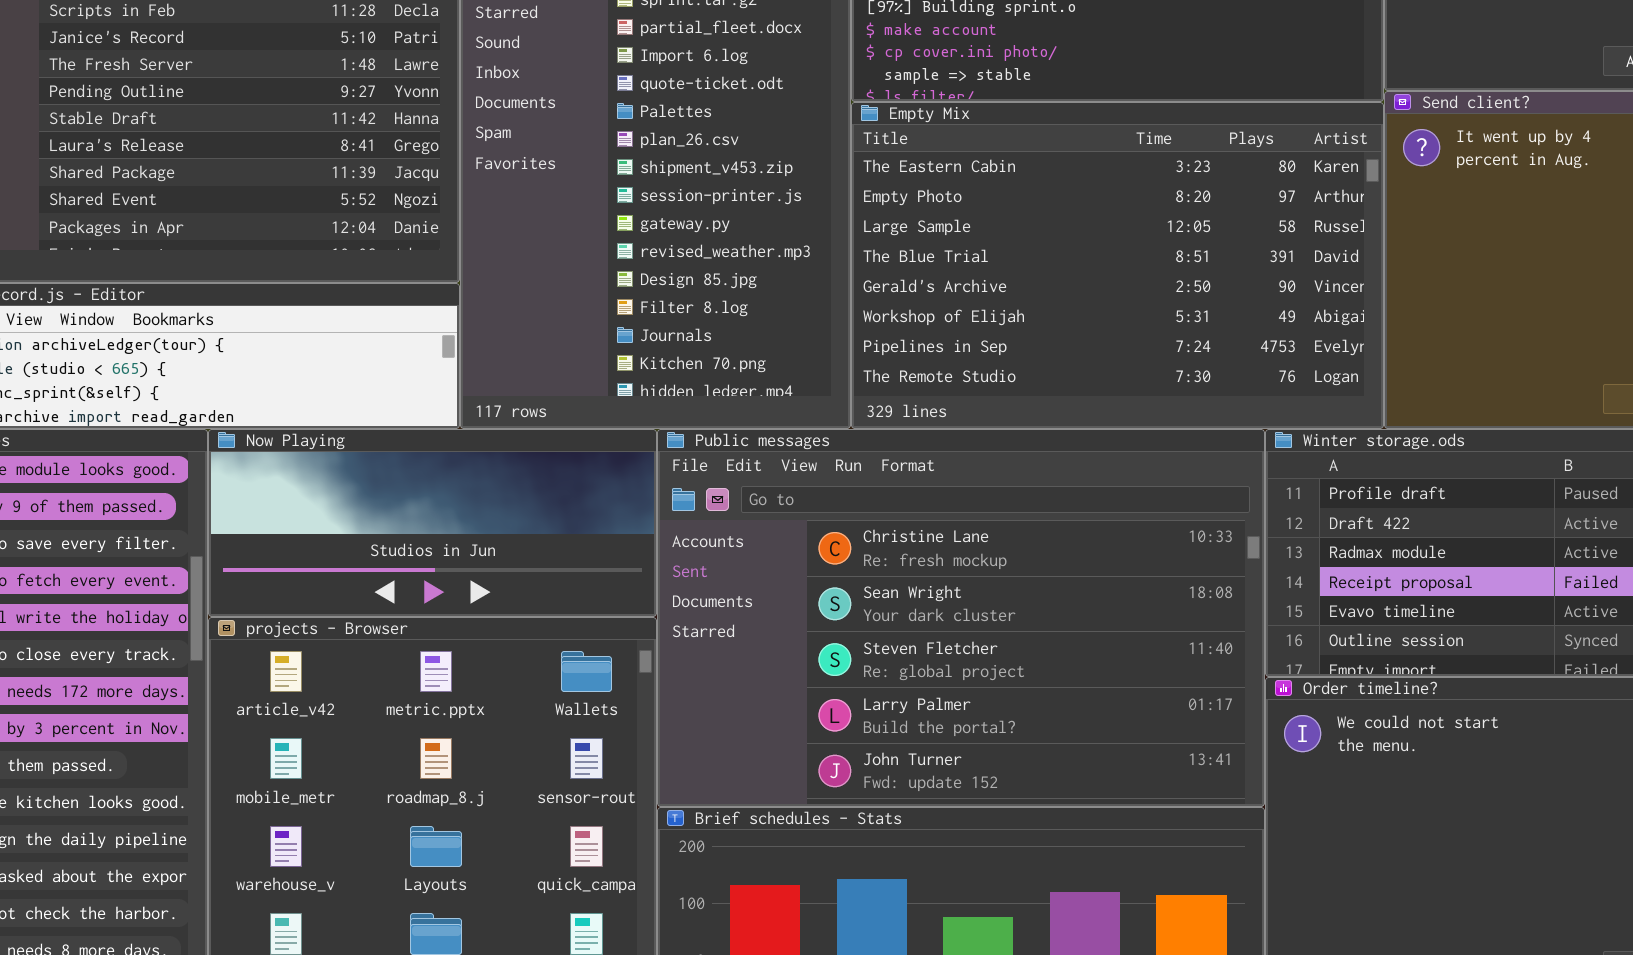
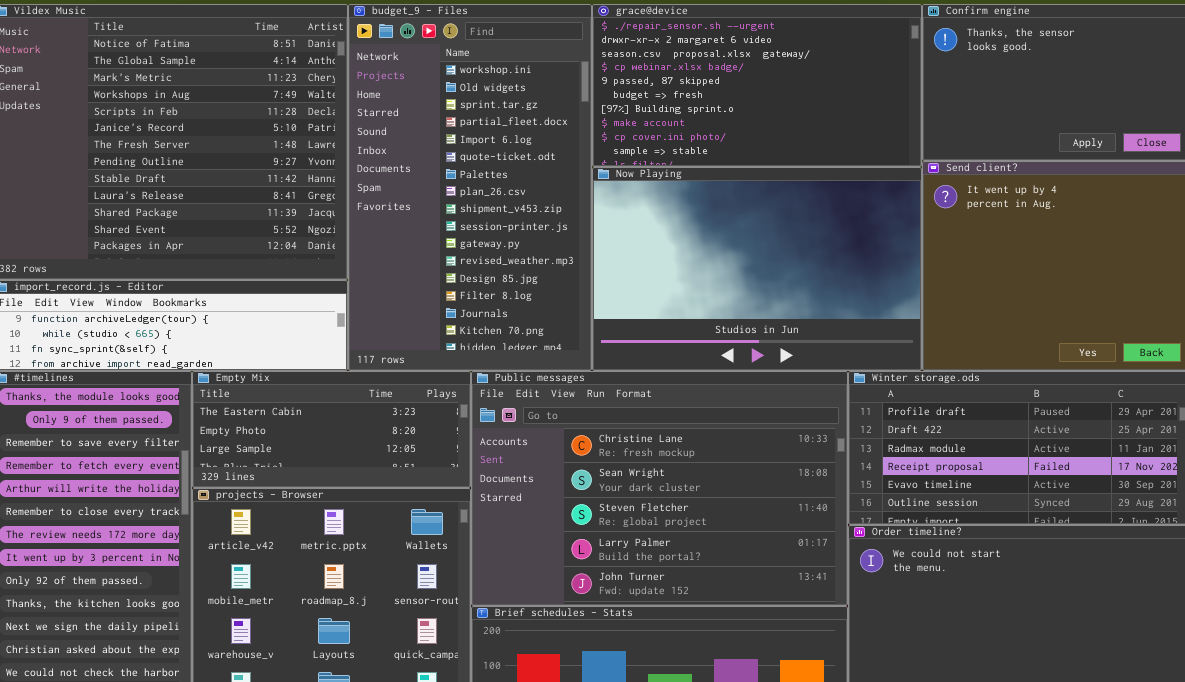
Empty Mix: [851,102,1384,429] -> [192,371,471,488], moved, resized
Now Playing: [208,429,657,617] -> [592,167,922,371], moved, resized

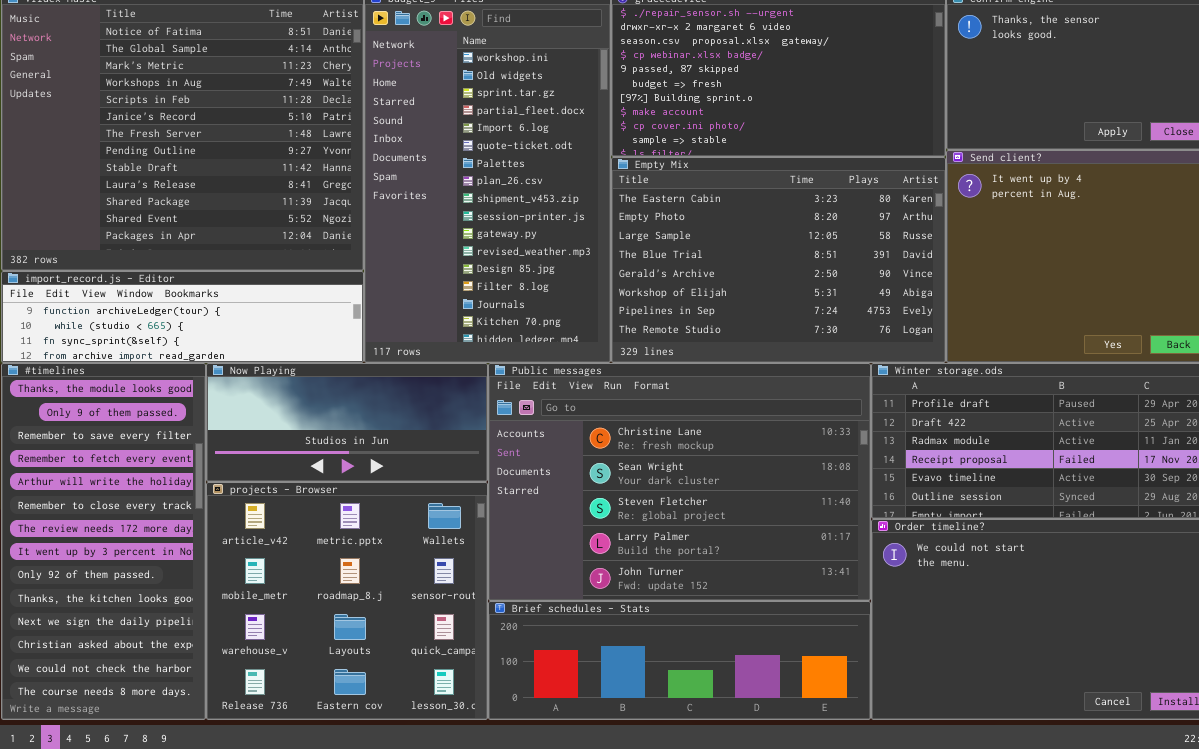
Now Playing: [592,167,922,371] -> [206,363,488,482], moved, resized
Empty Mix: [192,371,471,488] -> [611,157,946,363], moved, resized

